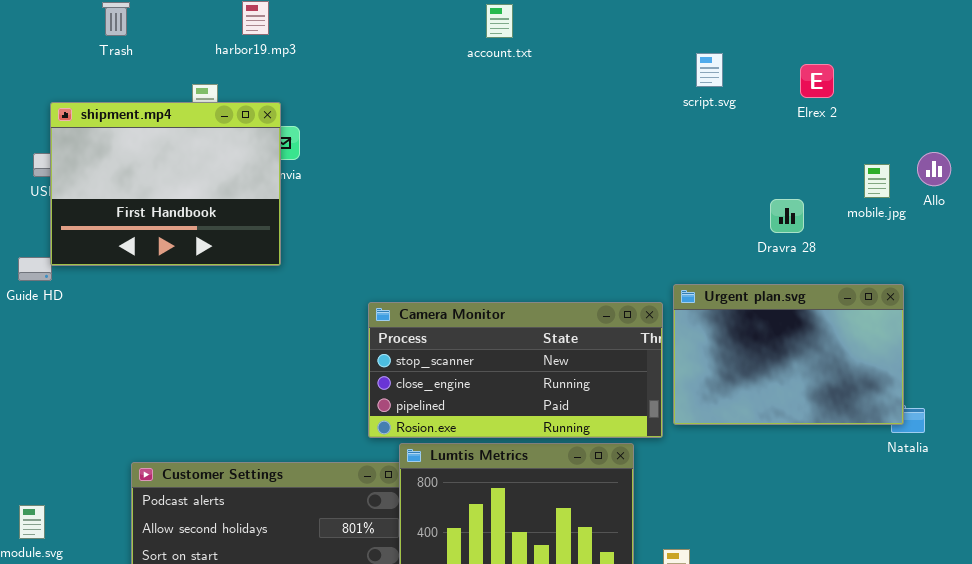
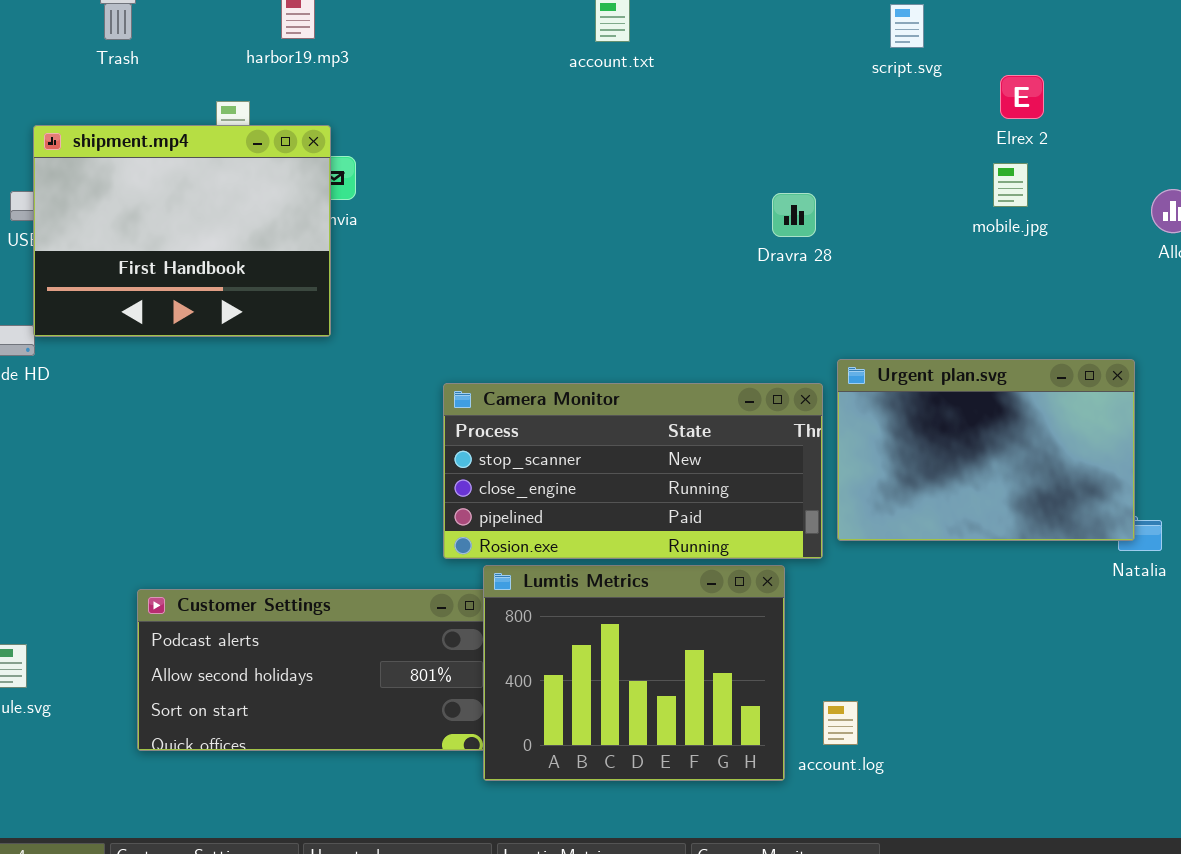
script.svg: [696,53,723,87] -> [890,4,924,48], moved
mobile.jpg: [864,164,890,198] -> [993,163,1028,207], moved
Dravra 28: [770,199,804,233] -> [772,193,816,237], moved

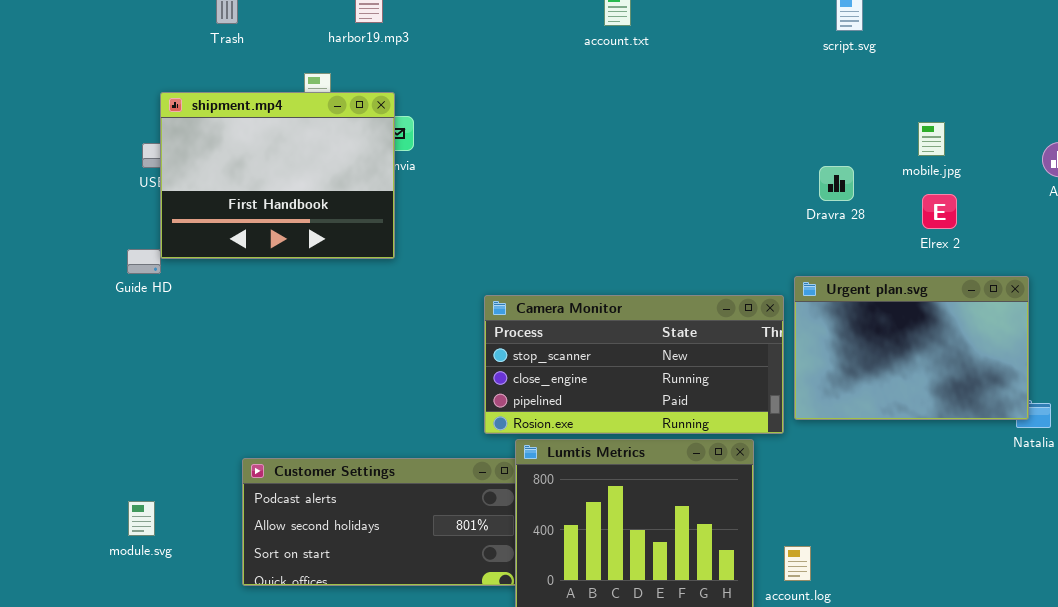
Elrex 2: [1000,75,1044,119] -> [922,194,957,229], moved
Dravra 28: [772,193,816,237] -> [819,166,854,201], moved

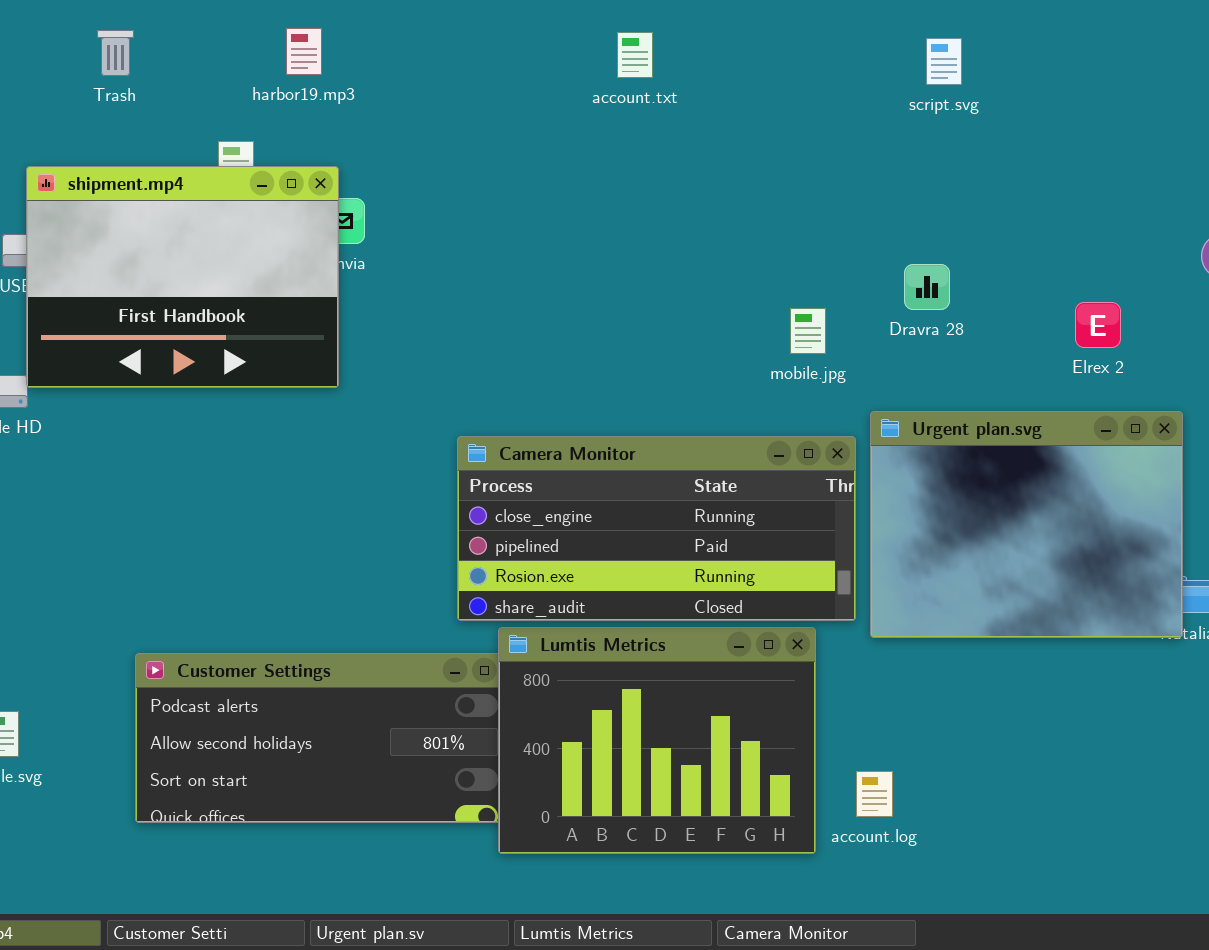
mobile.jpg: [918,122,945,156] -> [790,308,826,354], moved
Elrex 2: [922,194,957,229] -> [1075,302,1121,348], moved
Urgent plan.svg: [794,276,1029,420] -> [870,411,1183,638], resized
Camera Monitor: [484,295,784,434] -> [457,436,856,621], scrolled down 1 row

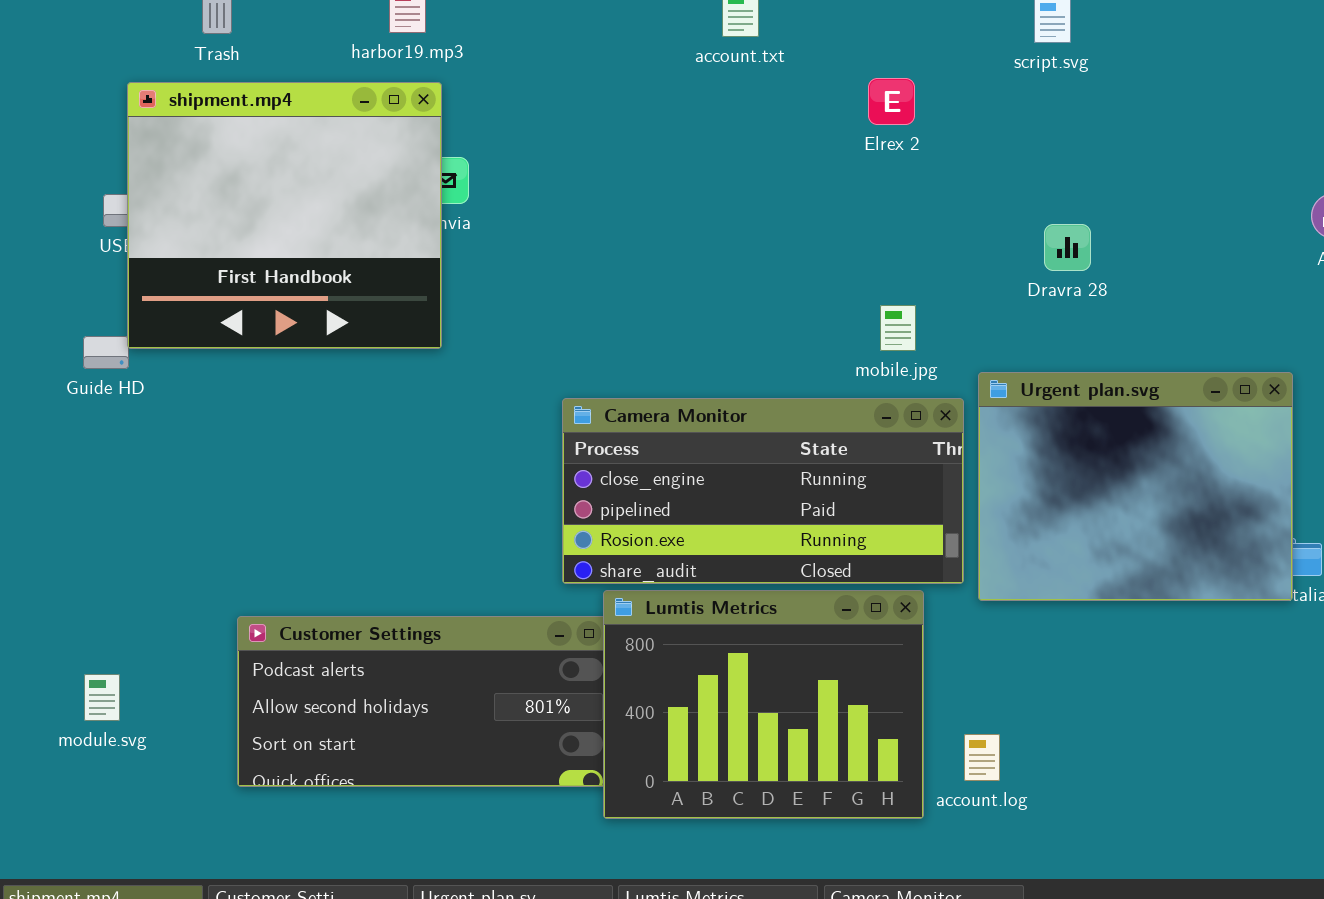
shipment.mp4: [26,166,339,388] -> [127,82,442,349], resized
Dravra 28: [904,264,950,310] -> [1044,224,1091,271], moved
Elrex 2: [1075,302,1121,348] -> [868,78,915,125], moved
mobile.jpg: [790,308,826,354] -> [880,305,916,351], moved

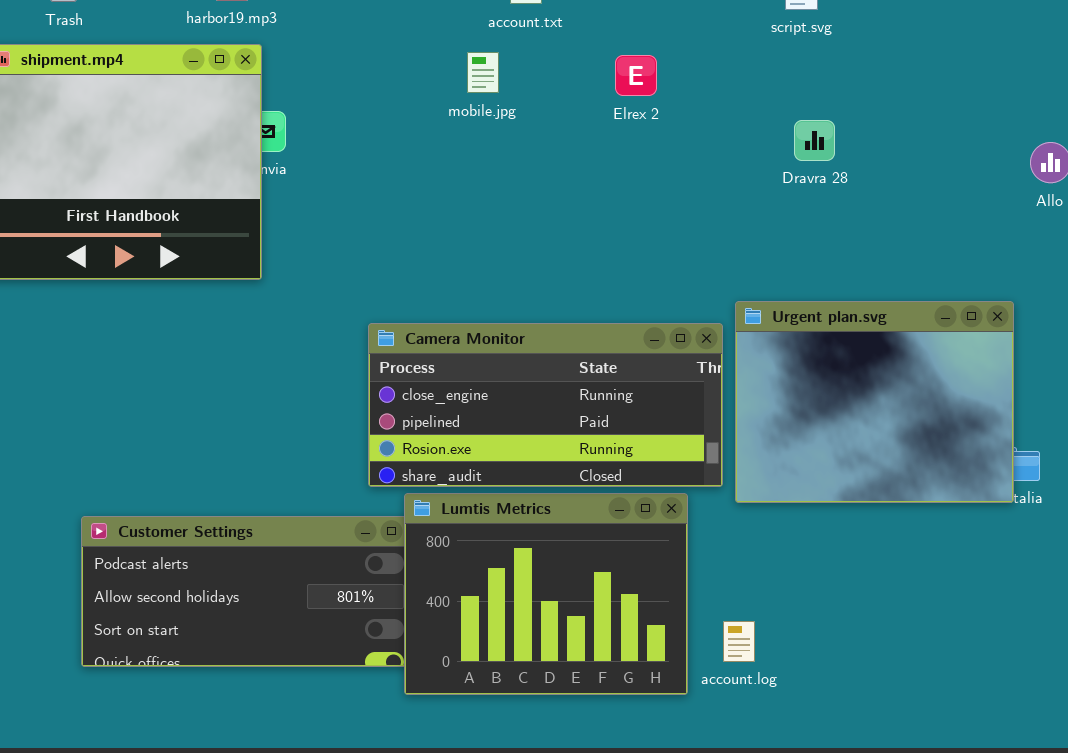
Elrex 2: [868,78,915,125] -> [615,55,657,96], moved
Dravra 28: [1044,224,1091,271] -> [794,120,835,161], moved
mobile.jpg: [880,305,916,351] -> [467,52,499,93], moved

